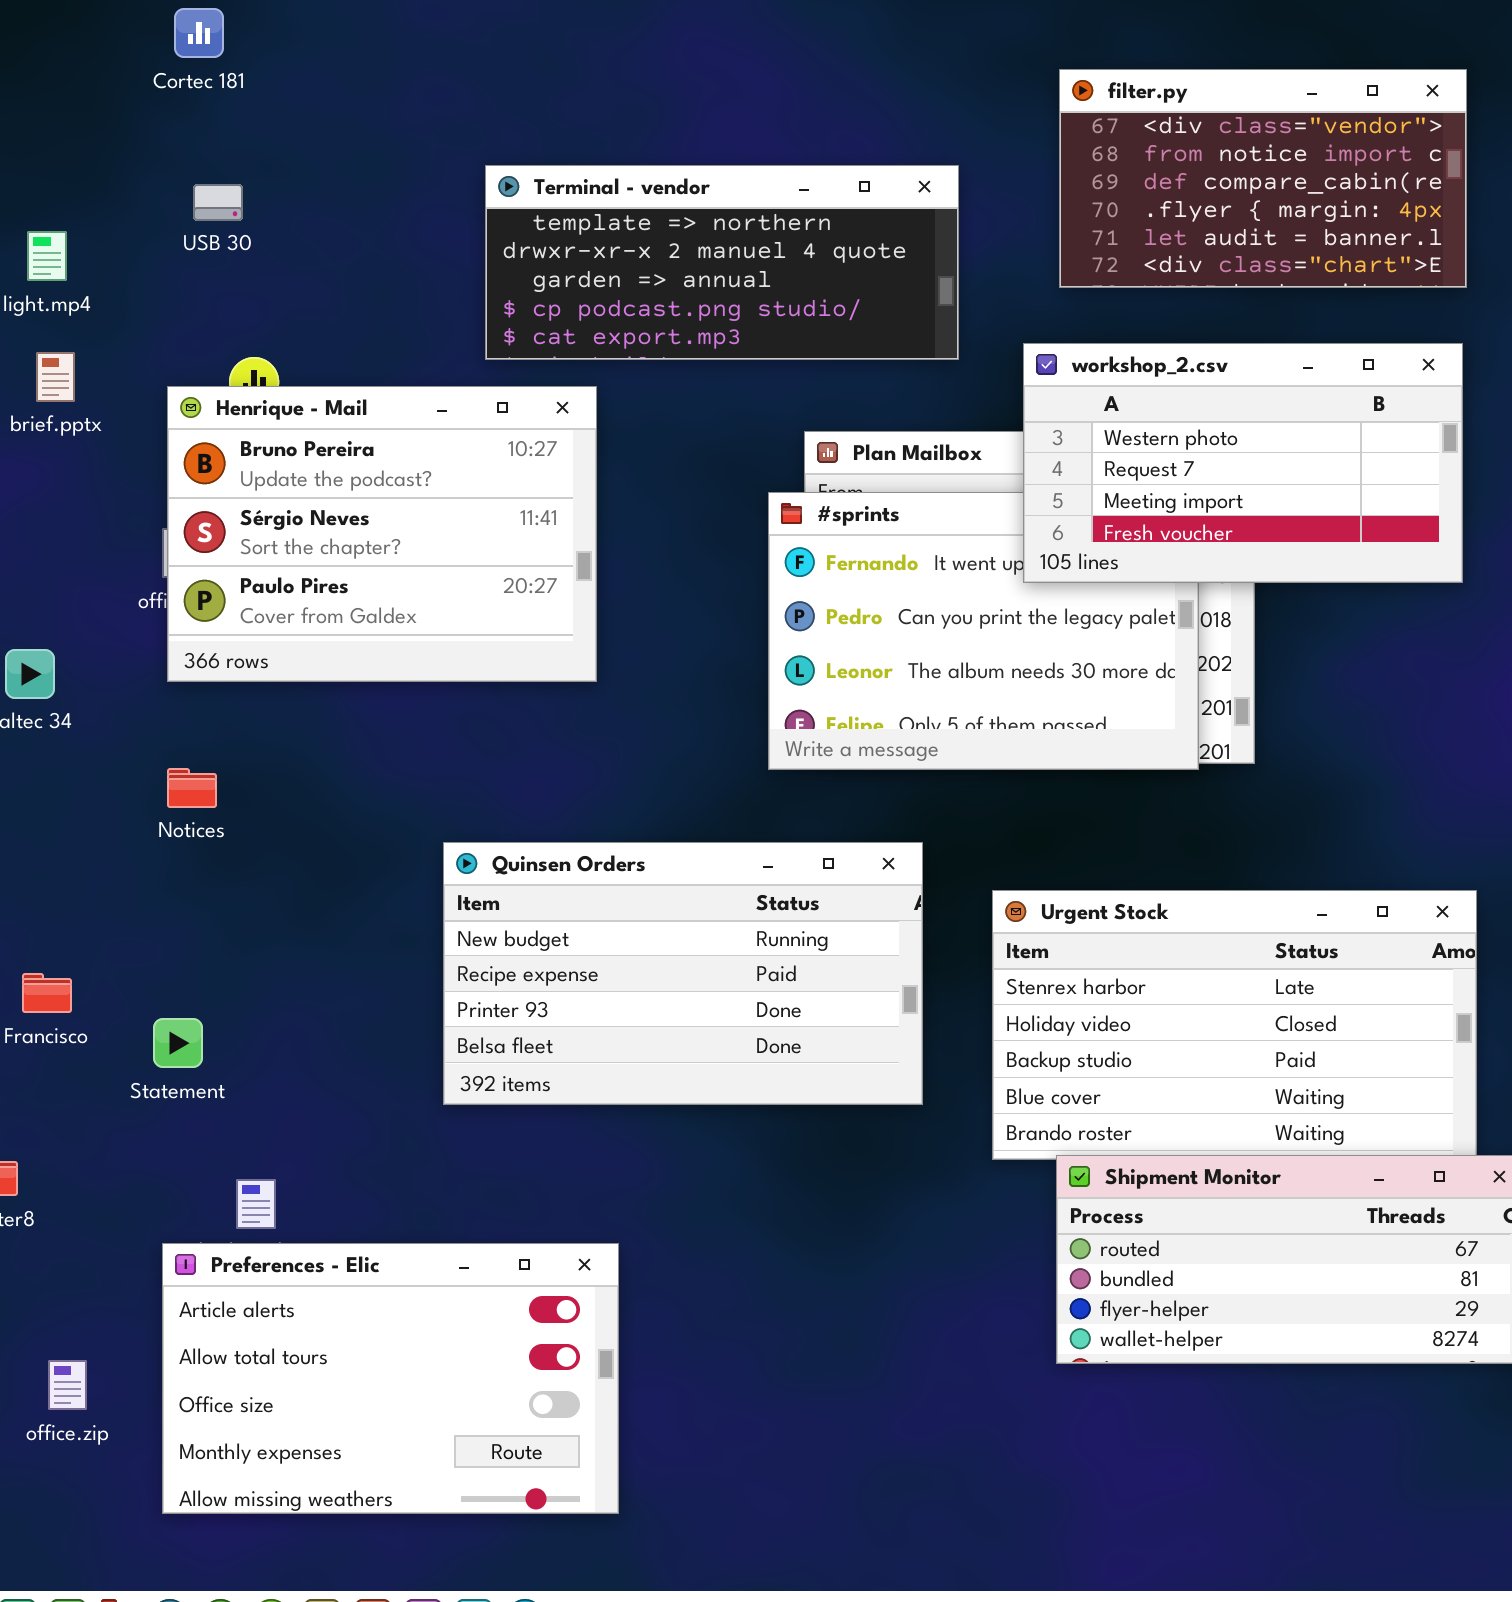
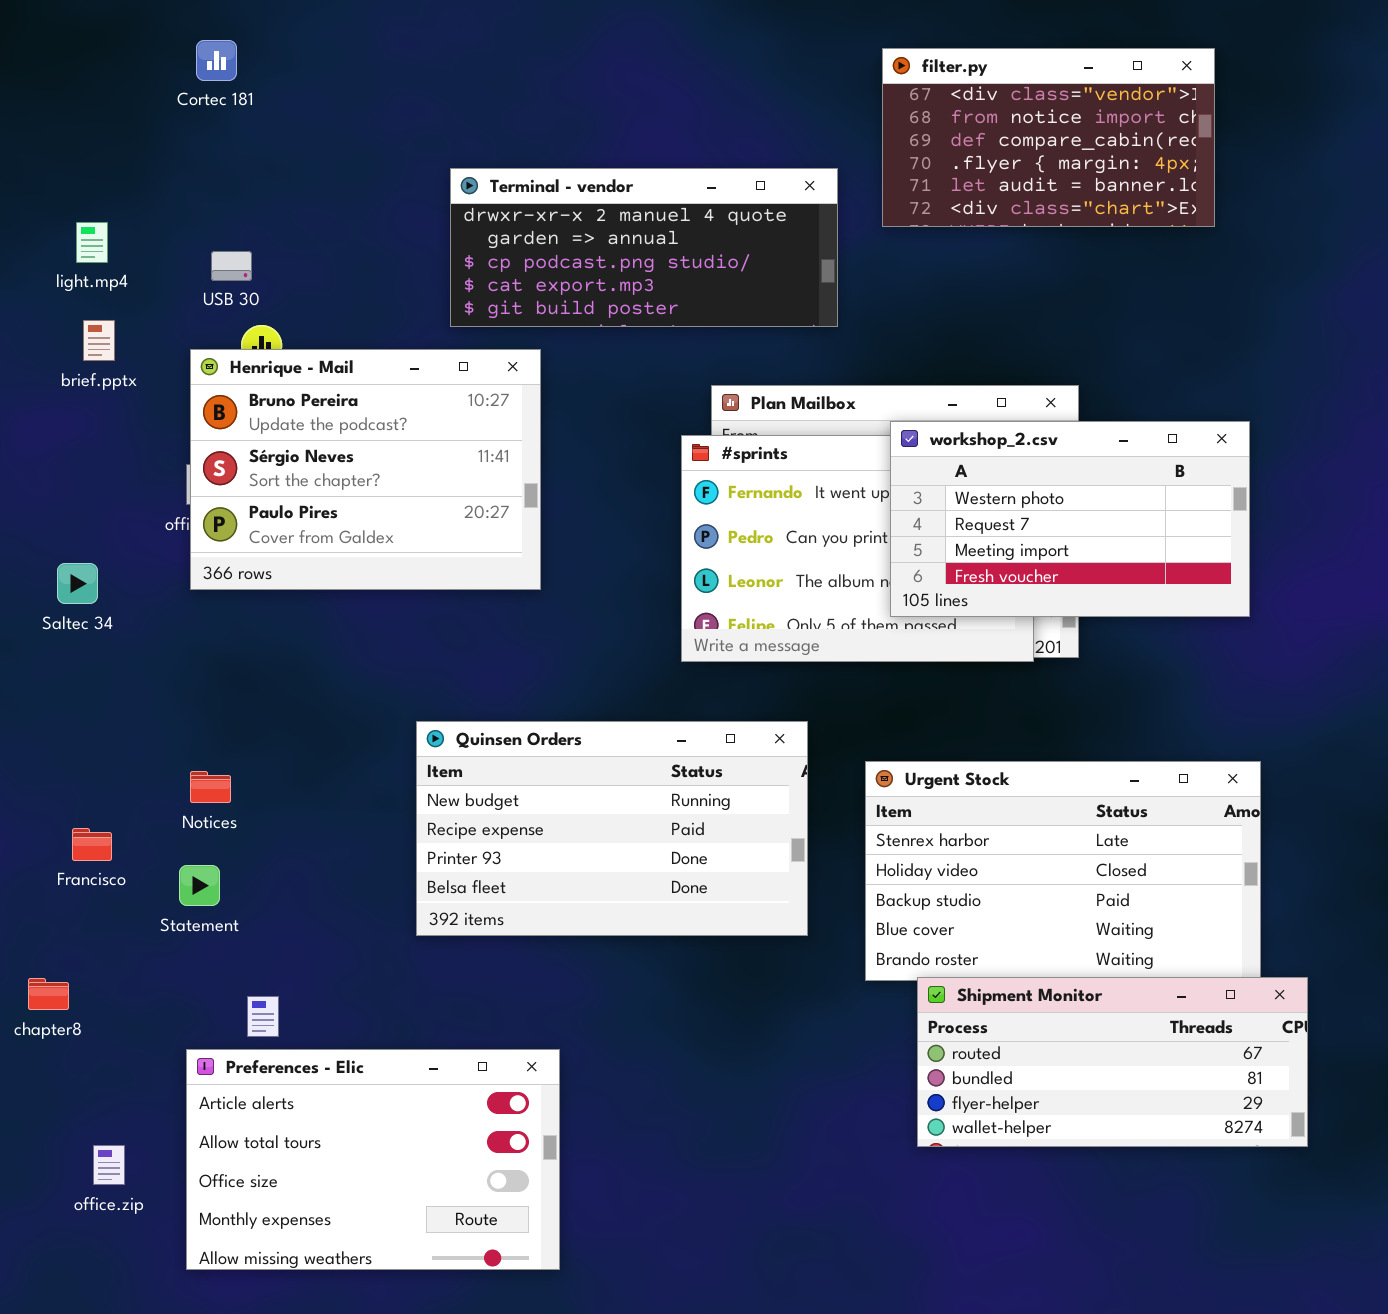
filter.py: [1059,69,1467,288] -> [882,48,1215,227], moved
Terminal - vendor: [485,165,959,360] -> [450,168,838,327], scrolled down 1 row
USB 30: [193,184,243,221] -> [211,251,252,281], moved
workshop_2.csv: [1023,343,1463,583] -> [890,421,1250,617], moved
Notices: [167,768,217,808] -> [190,771,231,803], moved

